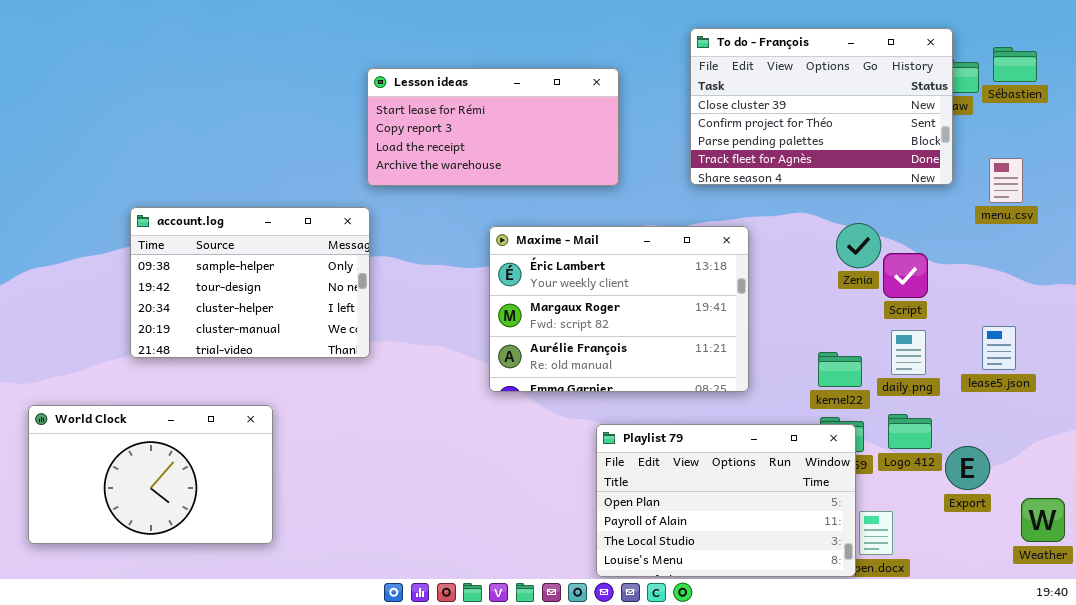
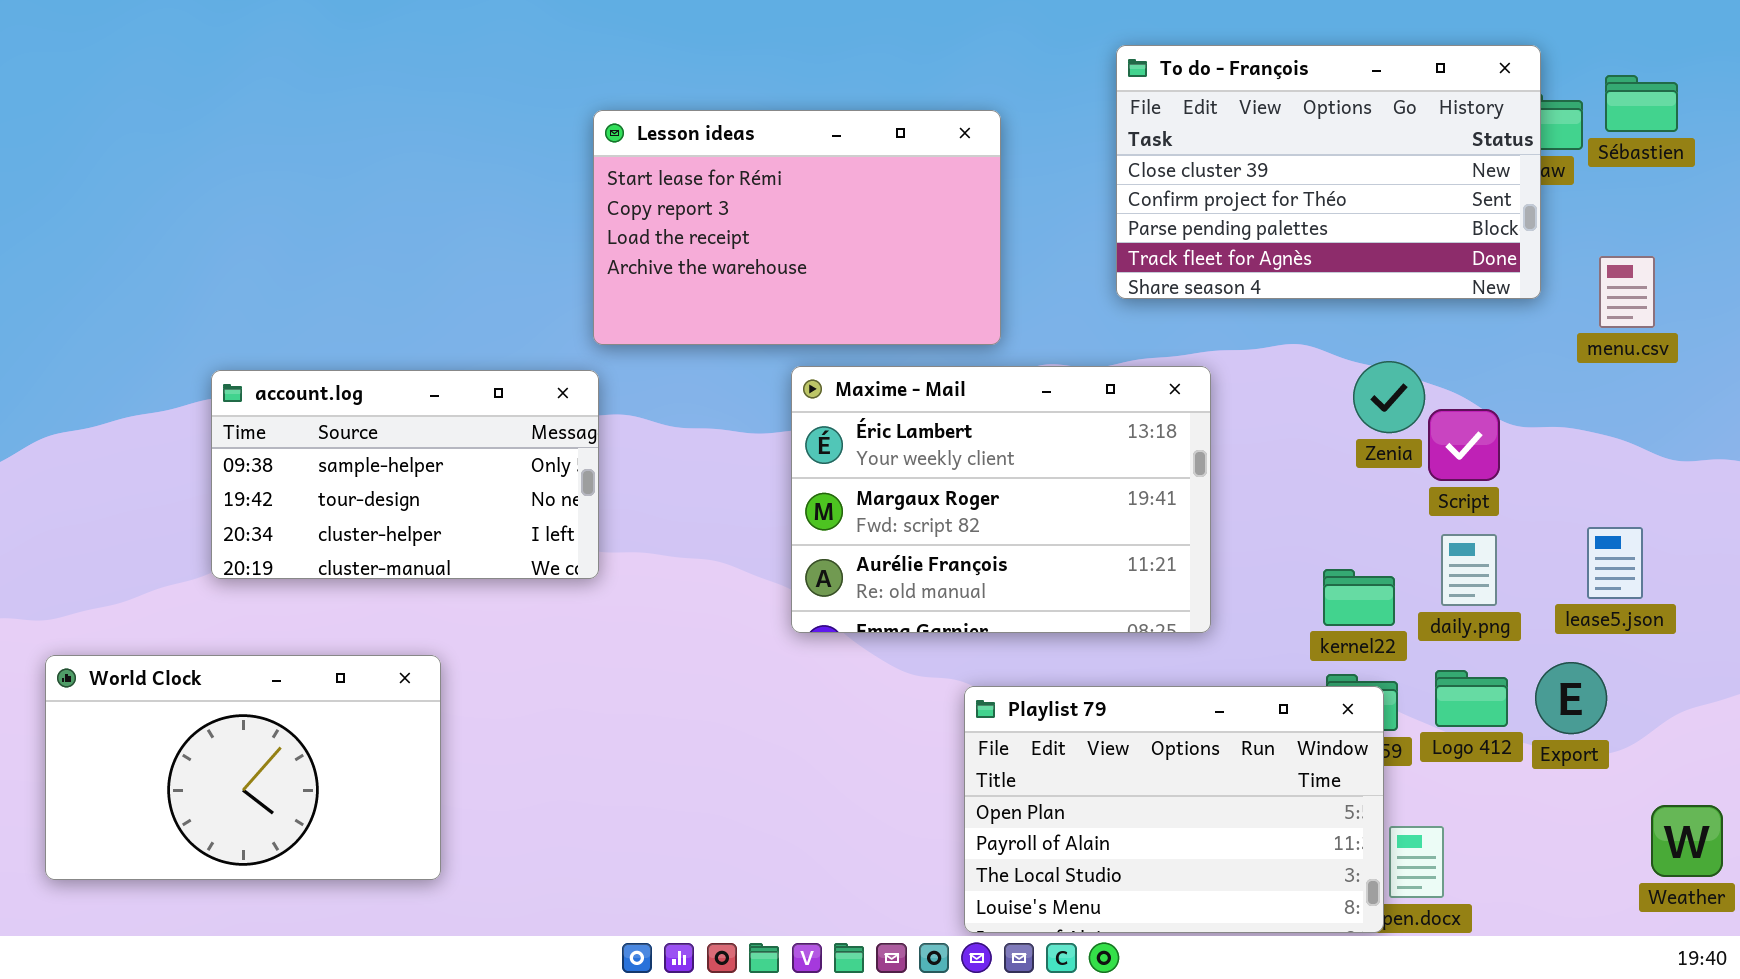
Lesson ideas: [367,68,619,186] -> [593,110,1001,345], resized
account.log: [130,207,370,358] -> [211,370,599,579], resized
Export: [945,446,990,490] -> [1535,662,1607,734], moved

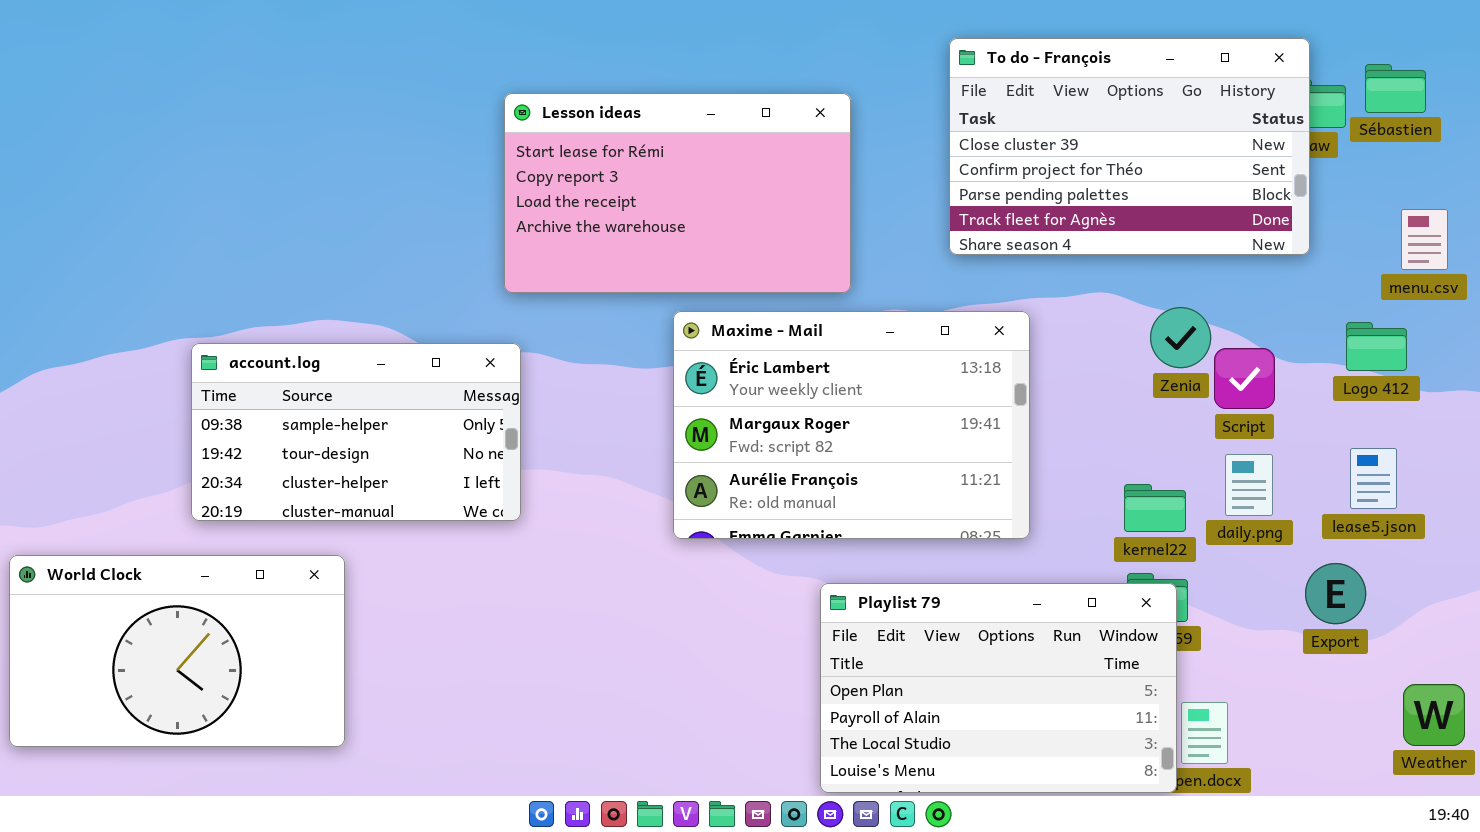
menu.csv: [1599,256,1655,328] -> [1401,209,1448,270], moved
account.log: [211,370,599,579] -> [191,343,521,521], moved
World Clock: [45,655,441,880] -> [9,555,345,747], moved
Logo 412: [1435,670,1508,727] -> [1346,322,1407,371], moved

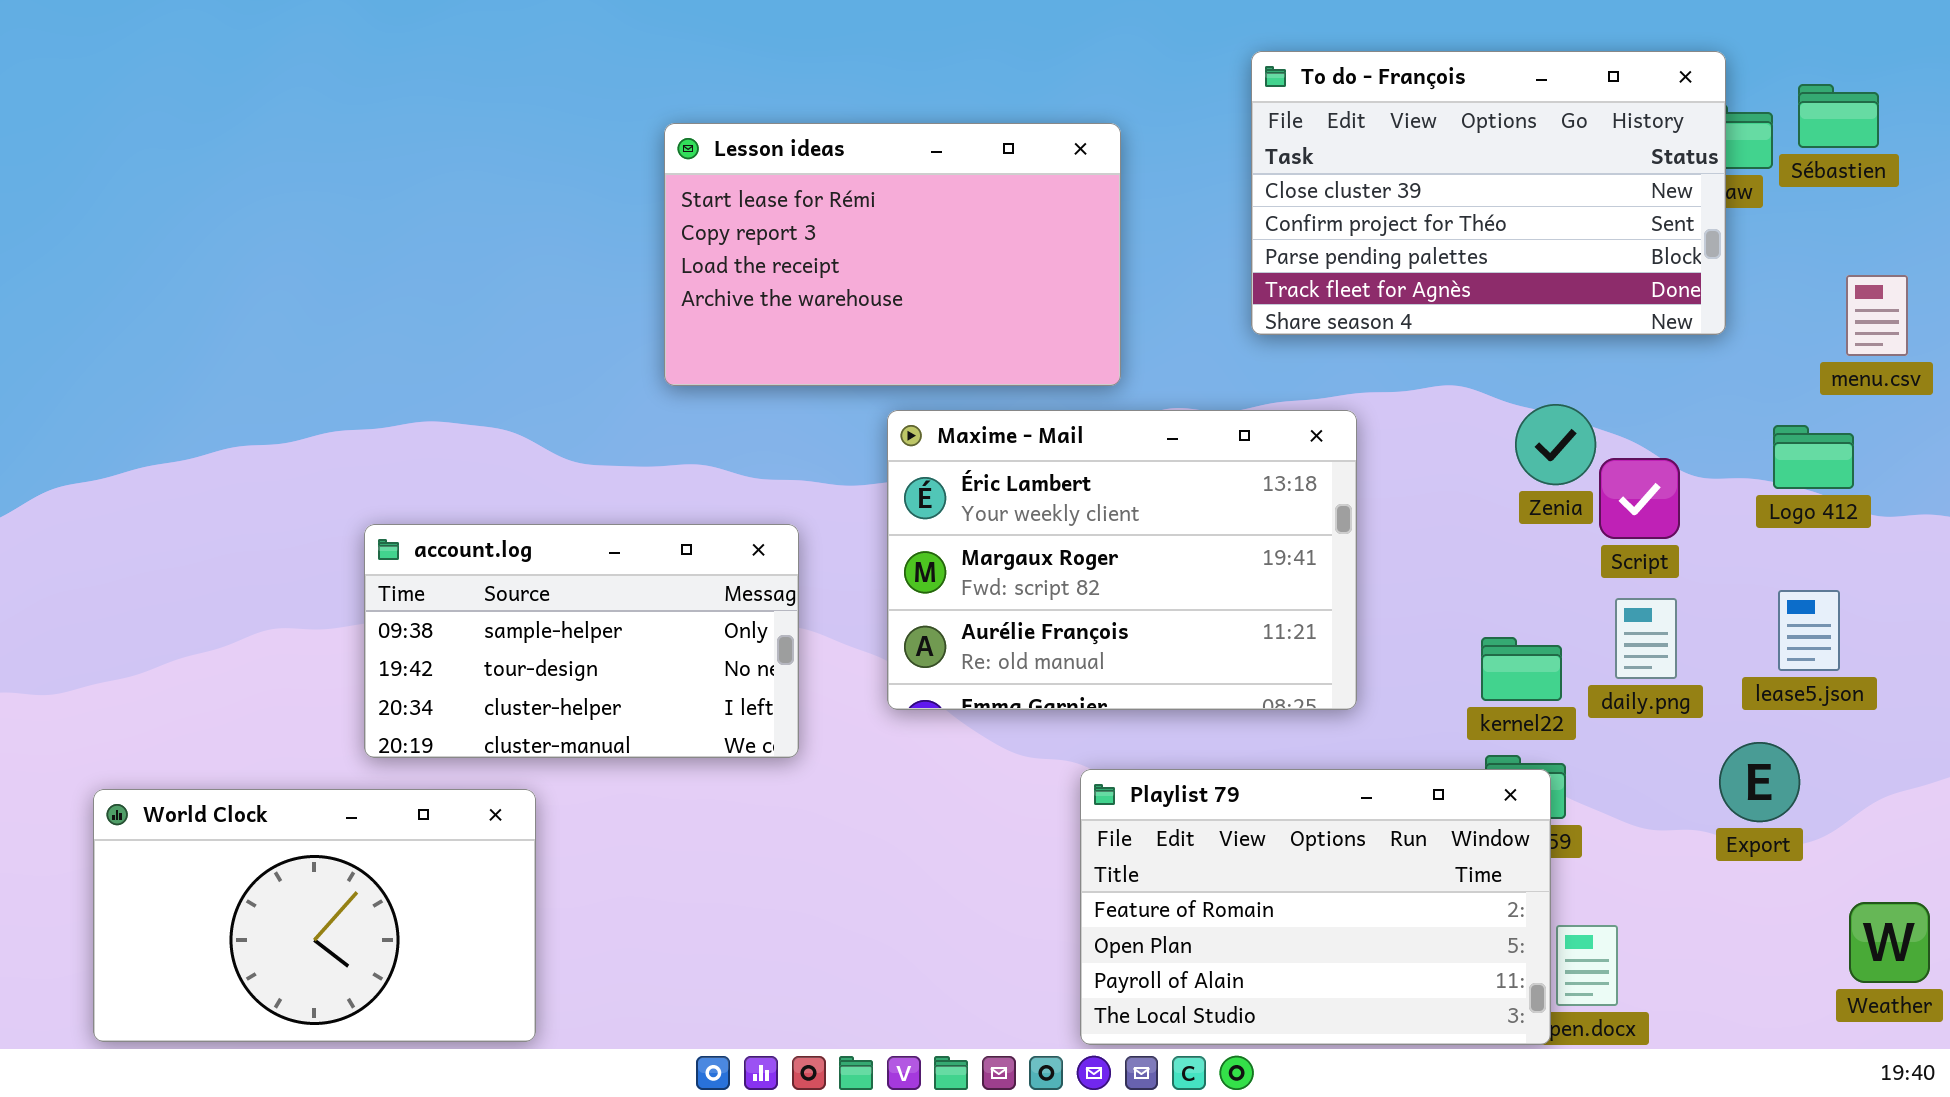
account.log: [191,343,521,521] -> [364,524,799,758], moved
World Clock: [9,555,345,747] -> [93,789,536,1042], moved
Playlist 79: [820,583,1177,793] -> [1080,769,1551,1045], scrolled up 1 row

